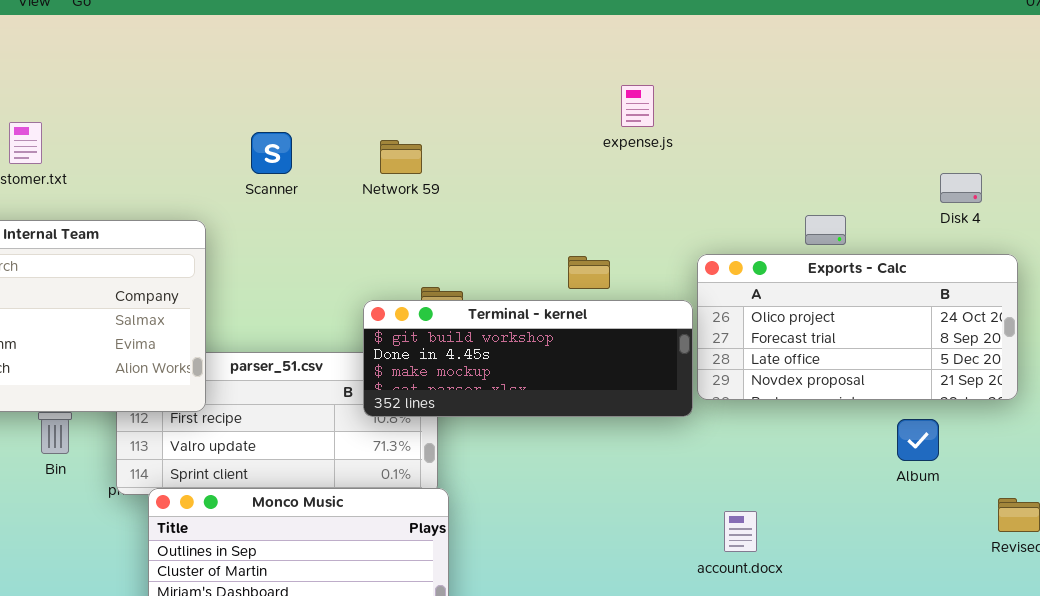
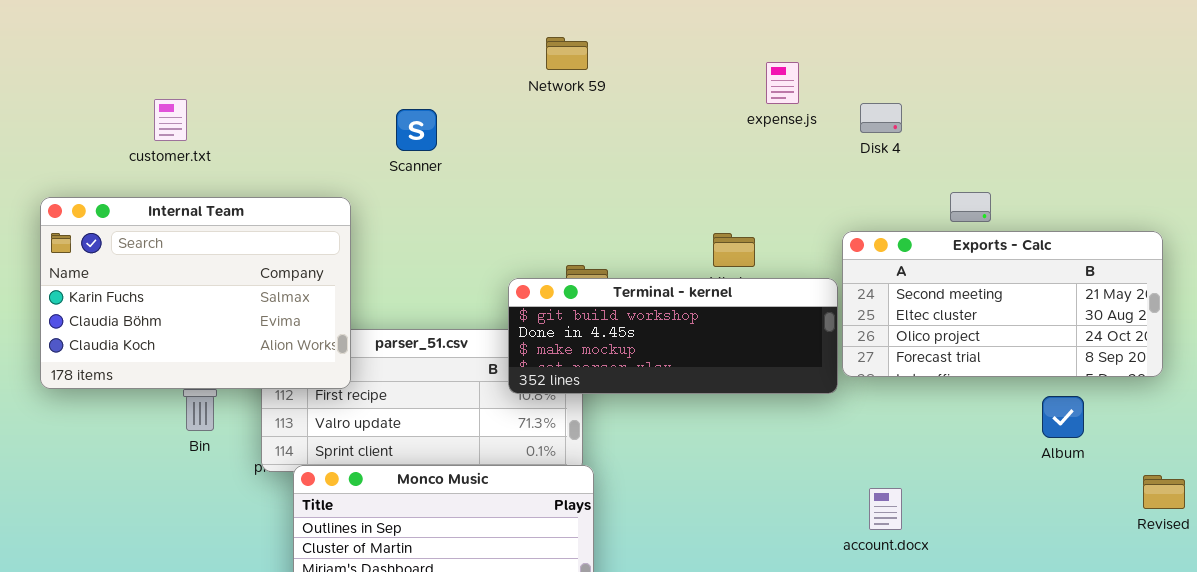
Network 59: [380,140,422,174] -> [546,37,588,70], moved
Disk 4: [940,173,982,203] -> [860,103,902,133], moved
Exports - Calc: [697,254,1018,400] -> [842,231,1163,377], scrolled up 2 rows

